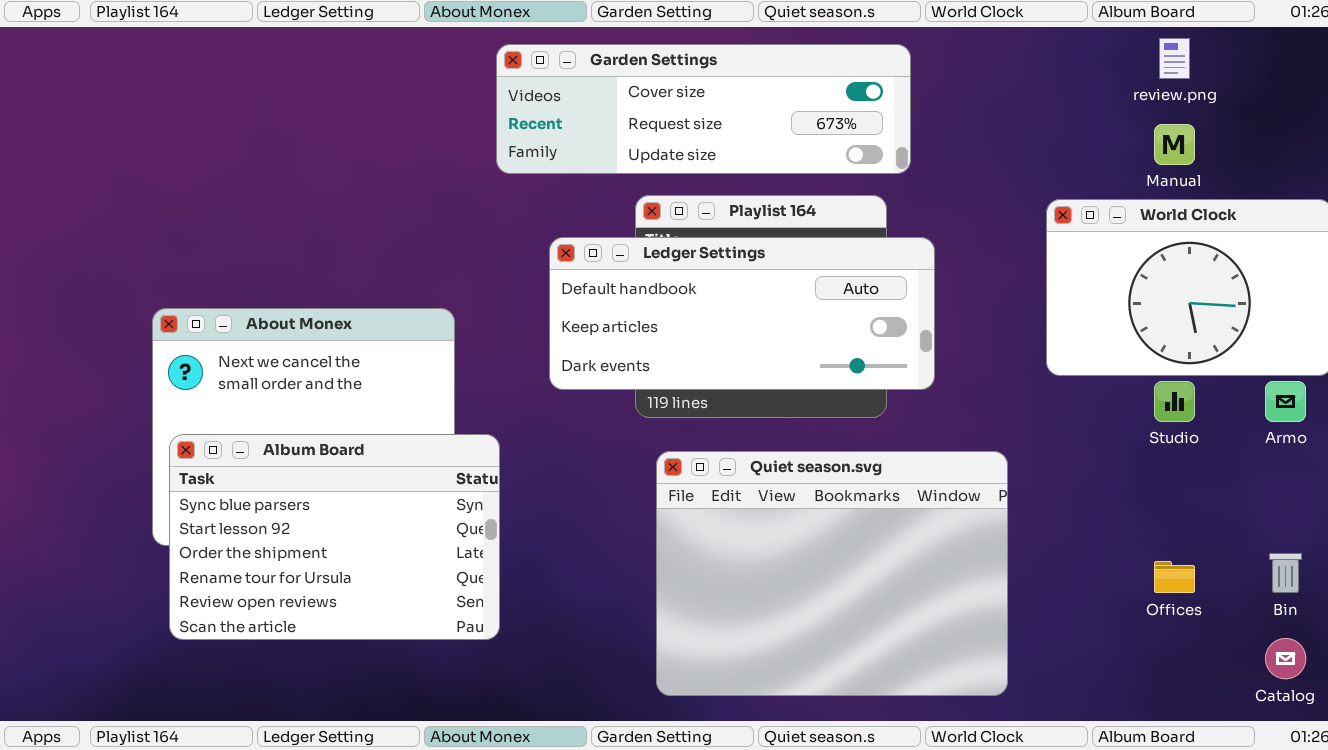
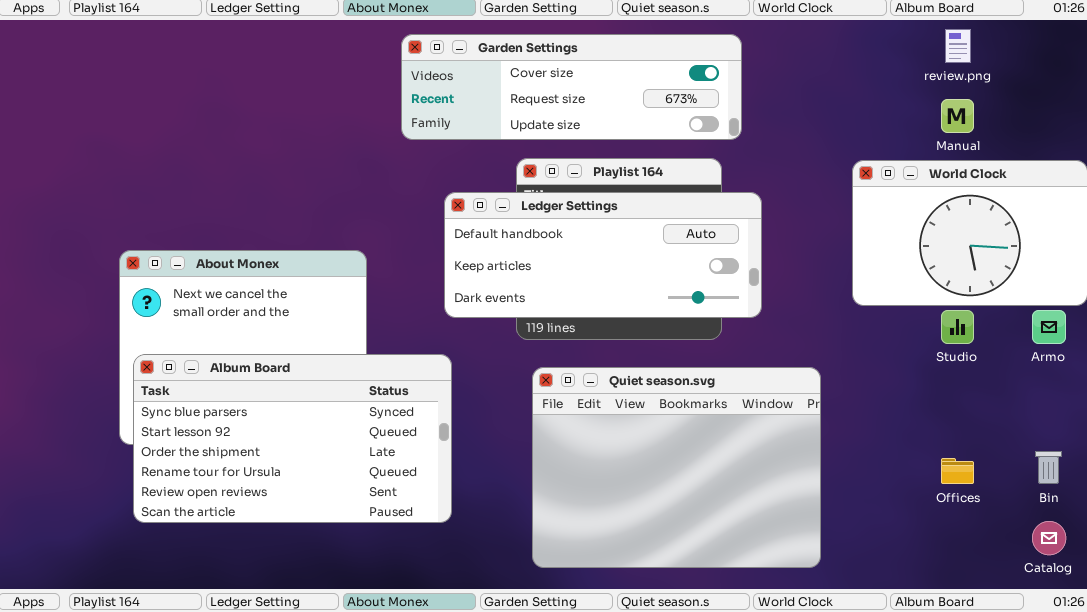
Album Board: [169,434,500,640] -> [133,354,452,523], resized

